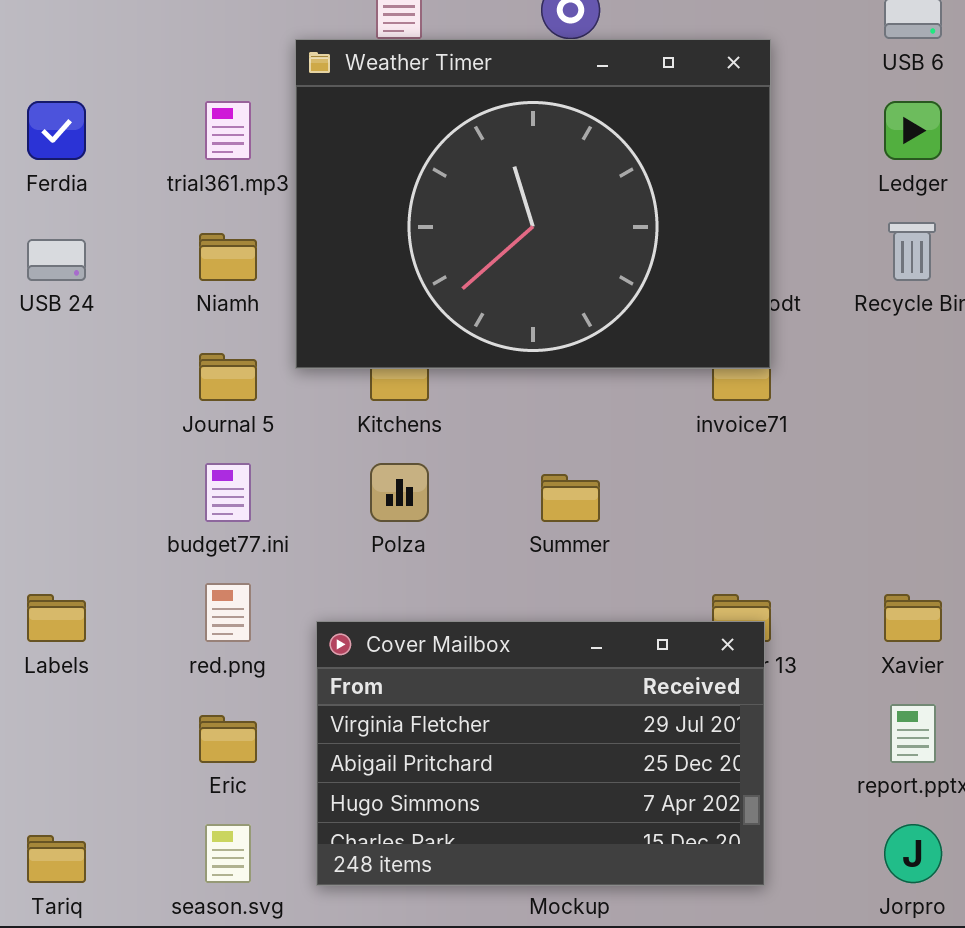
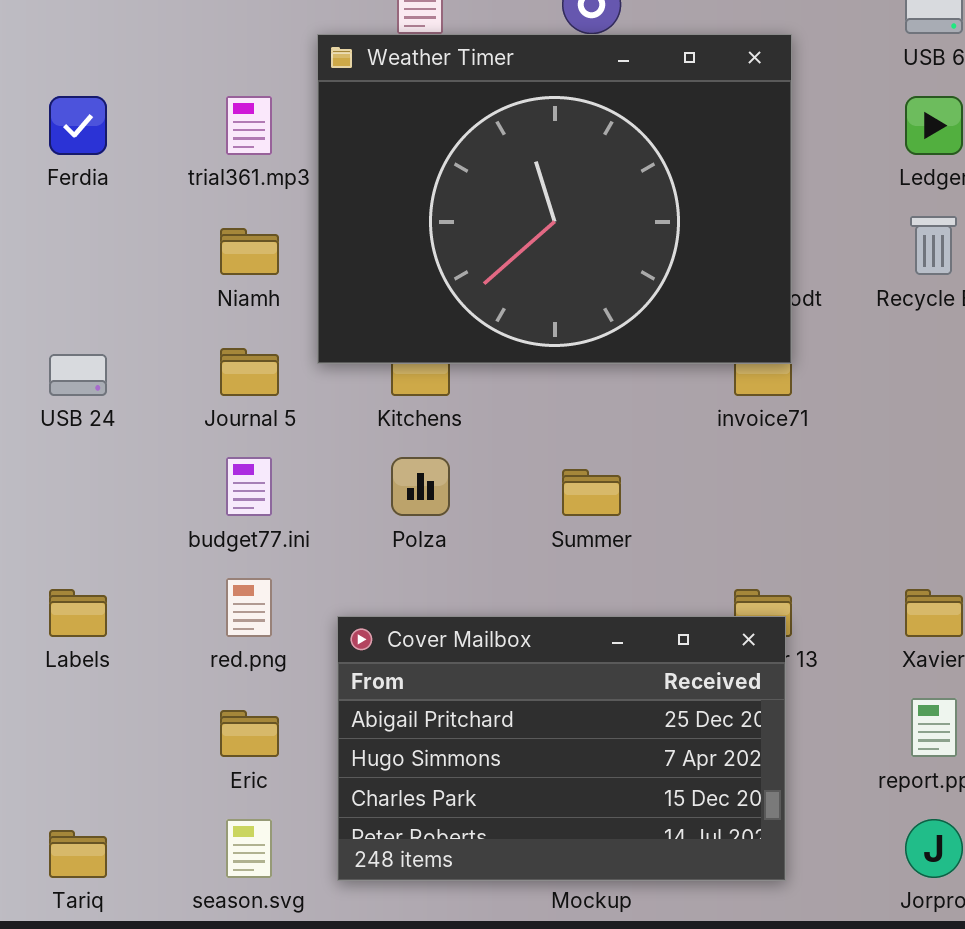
USB 24: [27,239,86,281] -> [49,354,107,396], moved
Cover Mailbox: [316,621,765,886] -> [337,616,786,881], scrolled down 1 row

